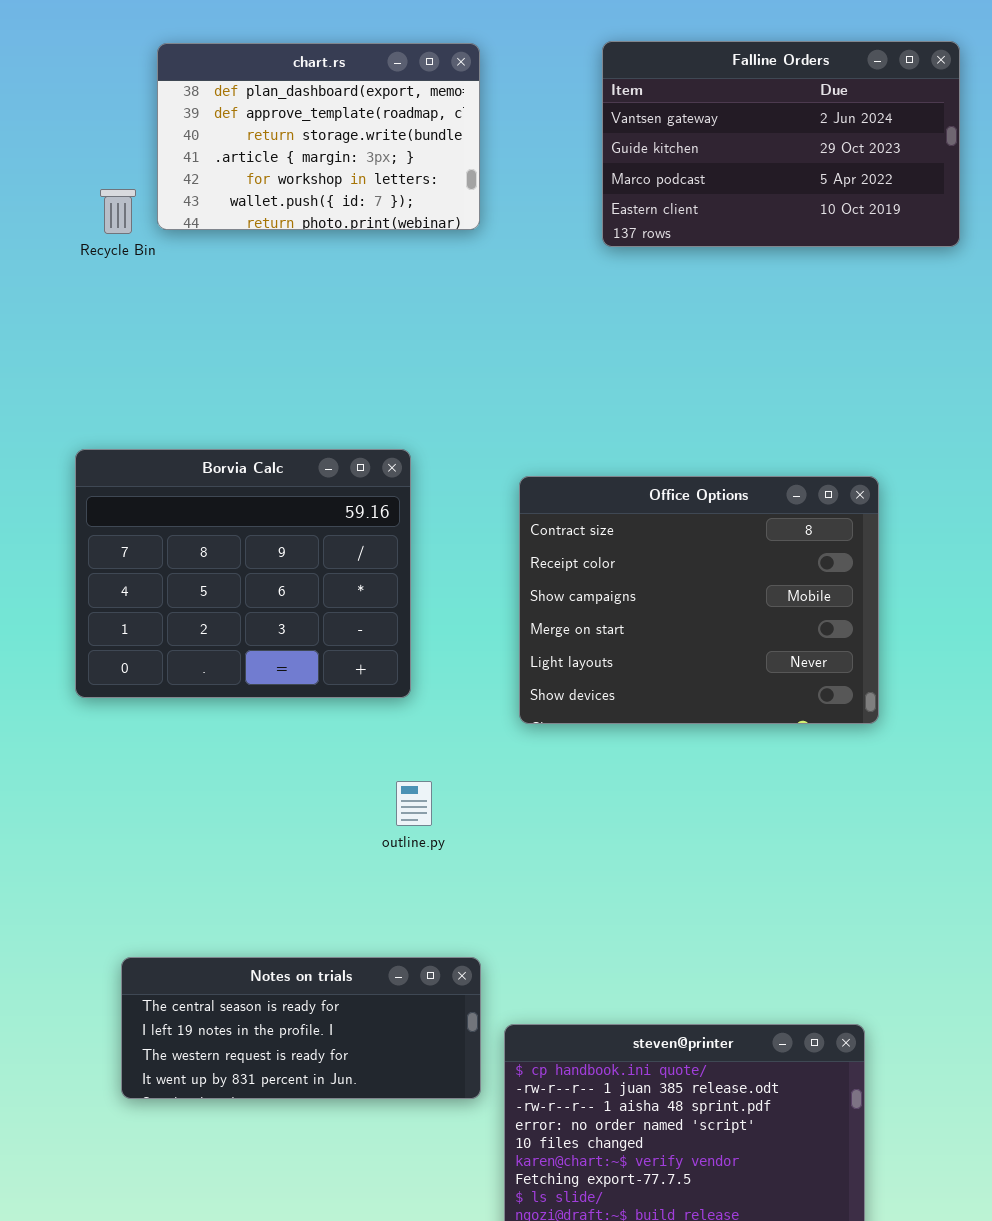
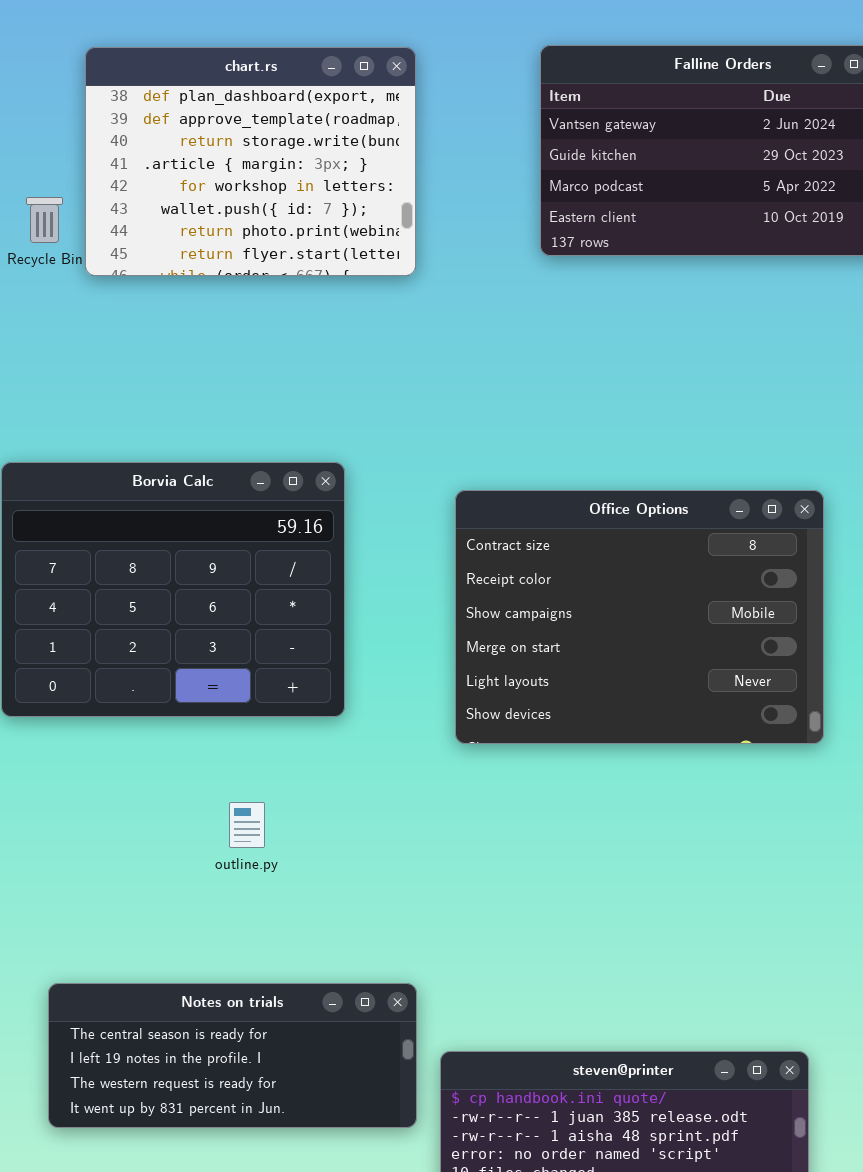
chart.rs: [157,43,480,230] -> [85,47,416,276], resized
outline.py: [396,781,432,826] -> [229,802,265,848], moved

